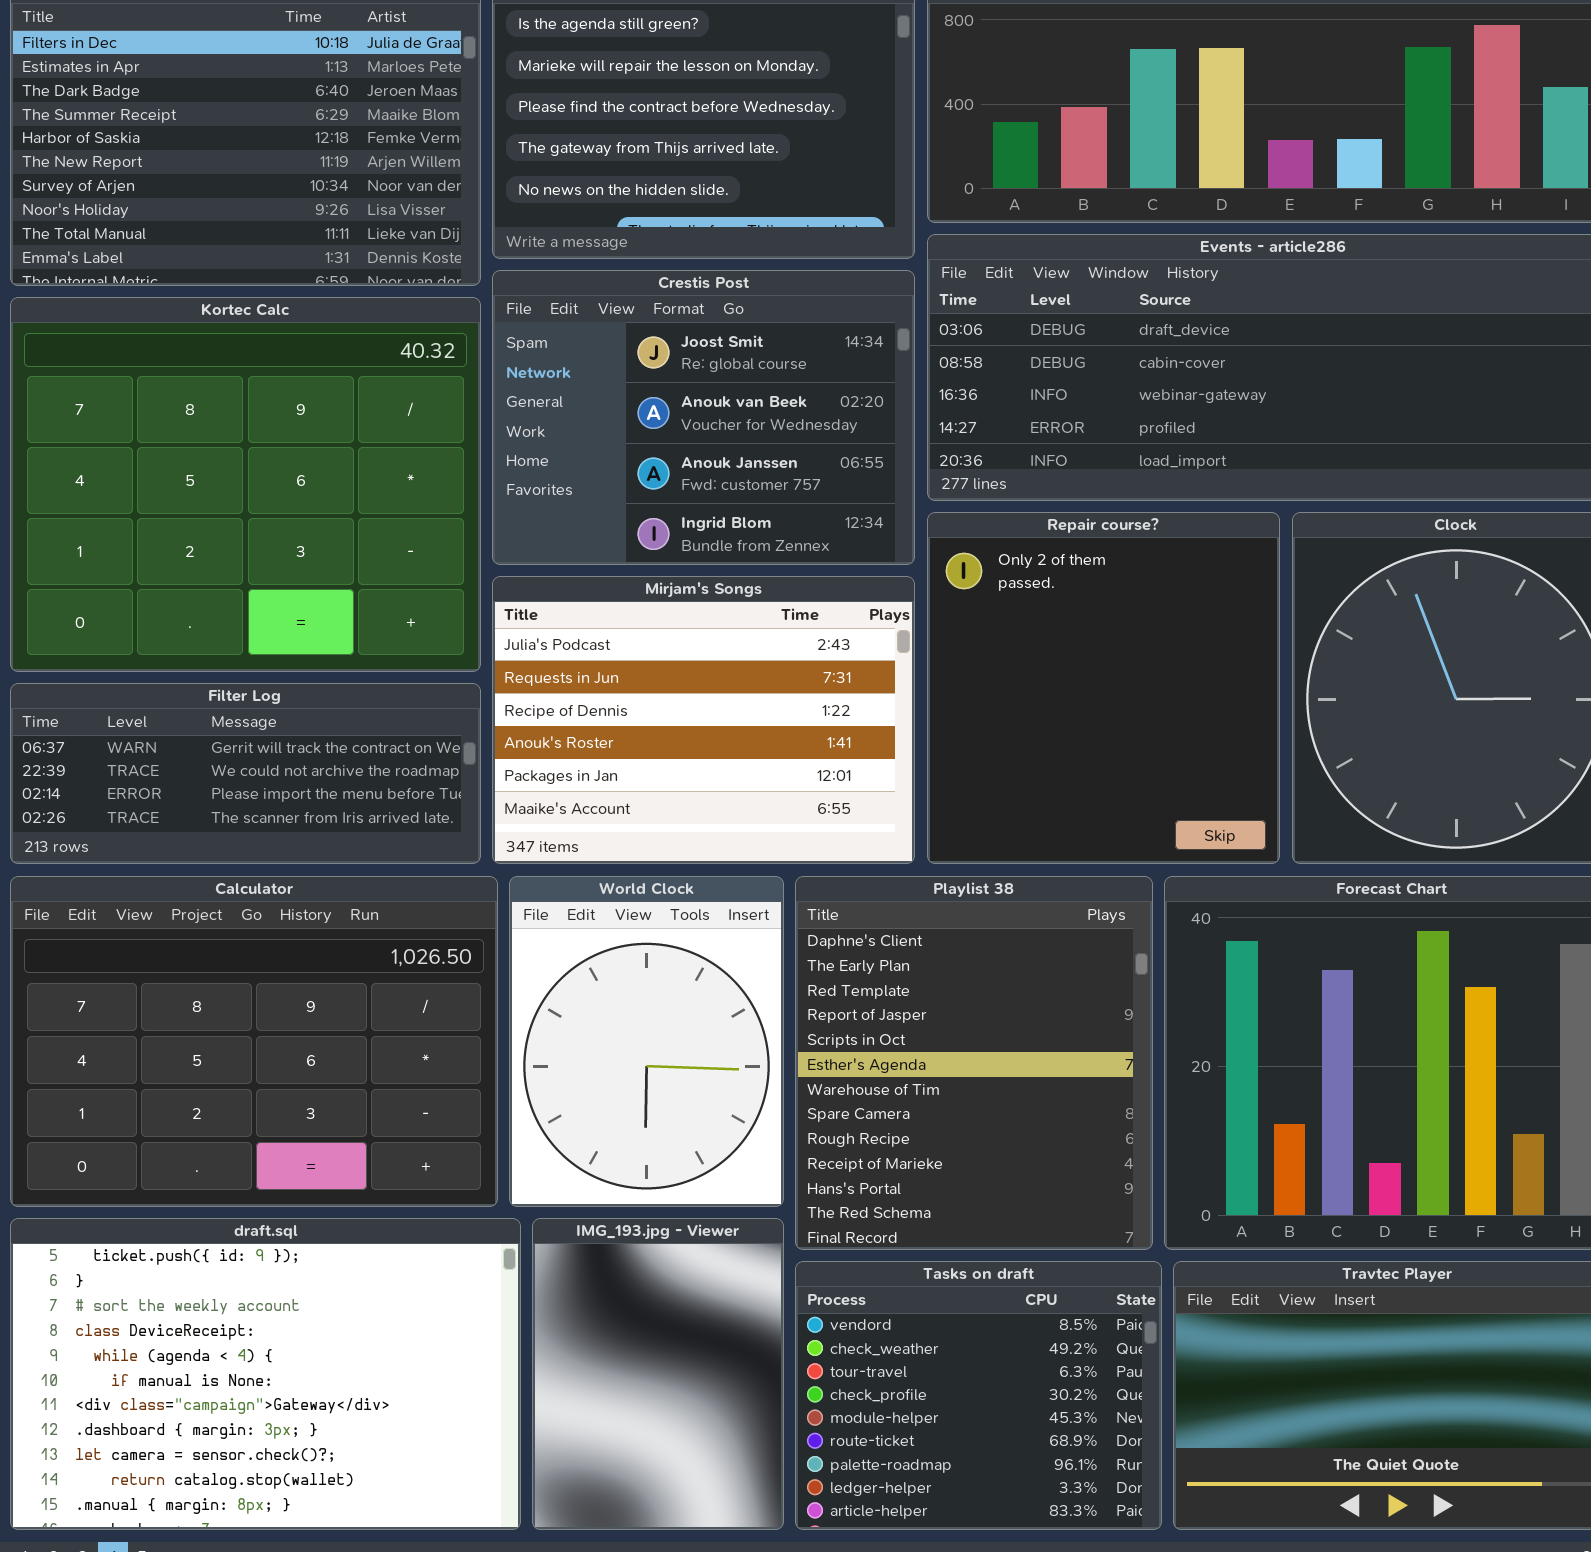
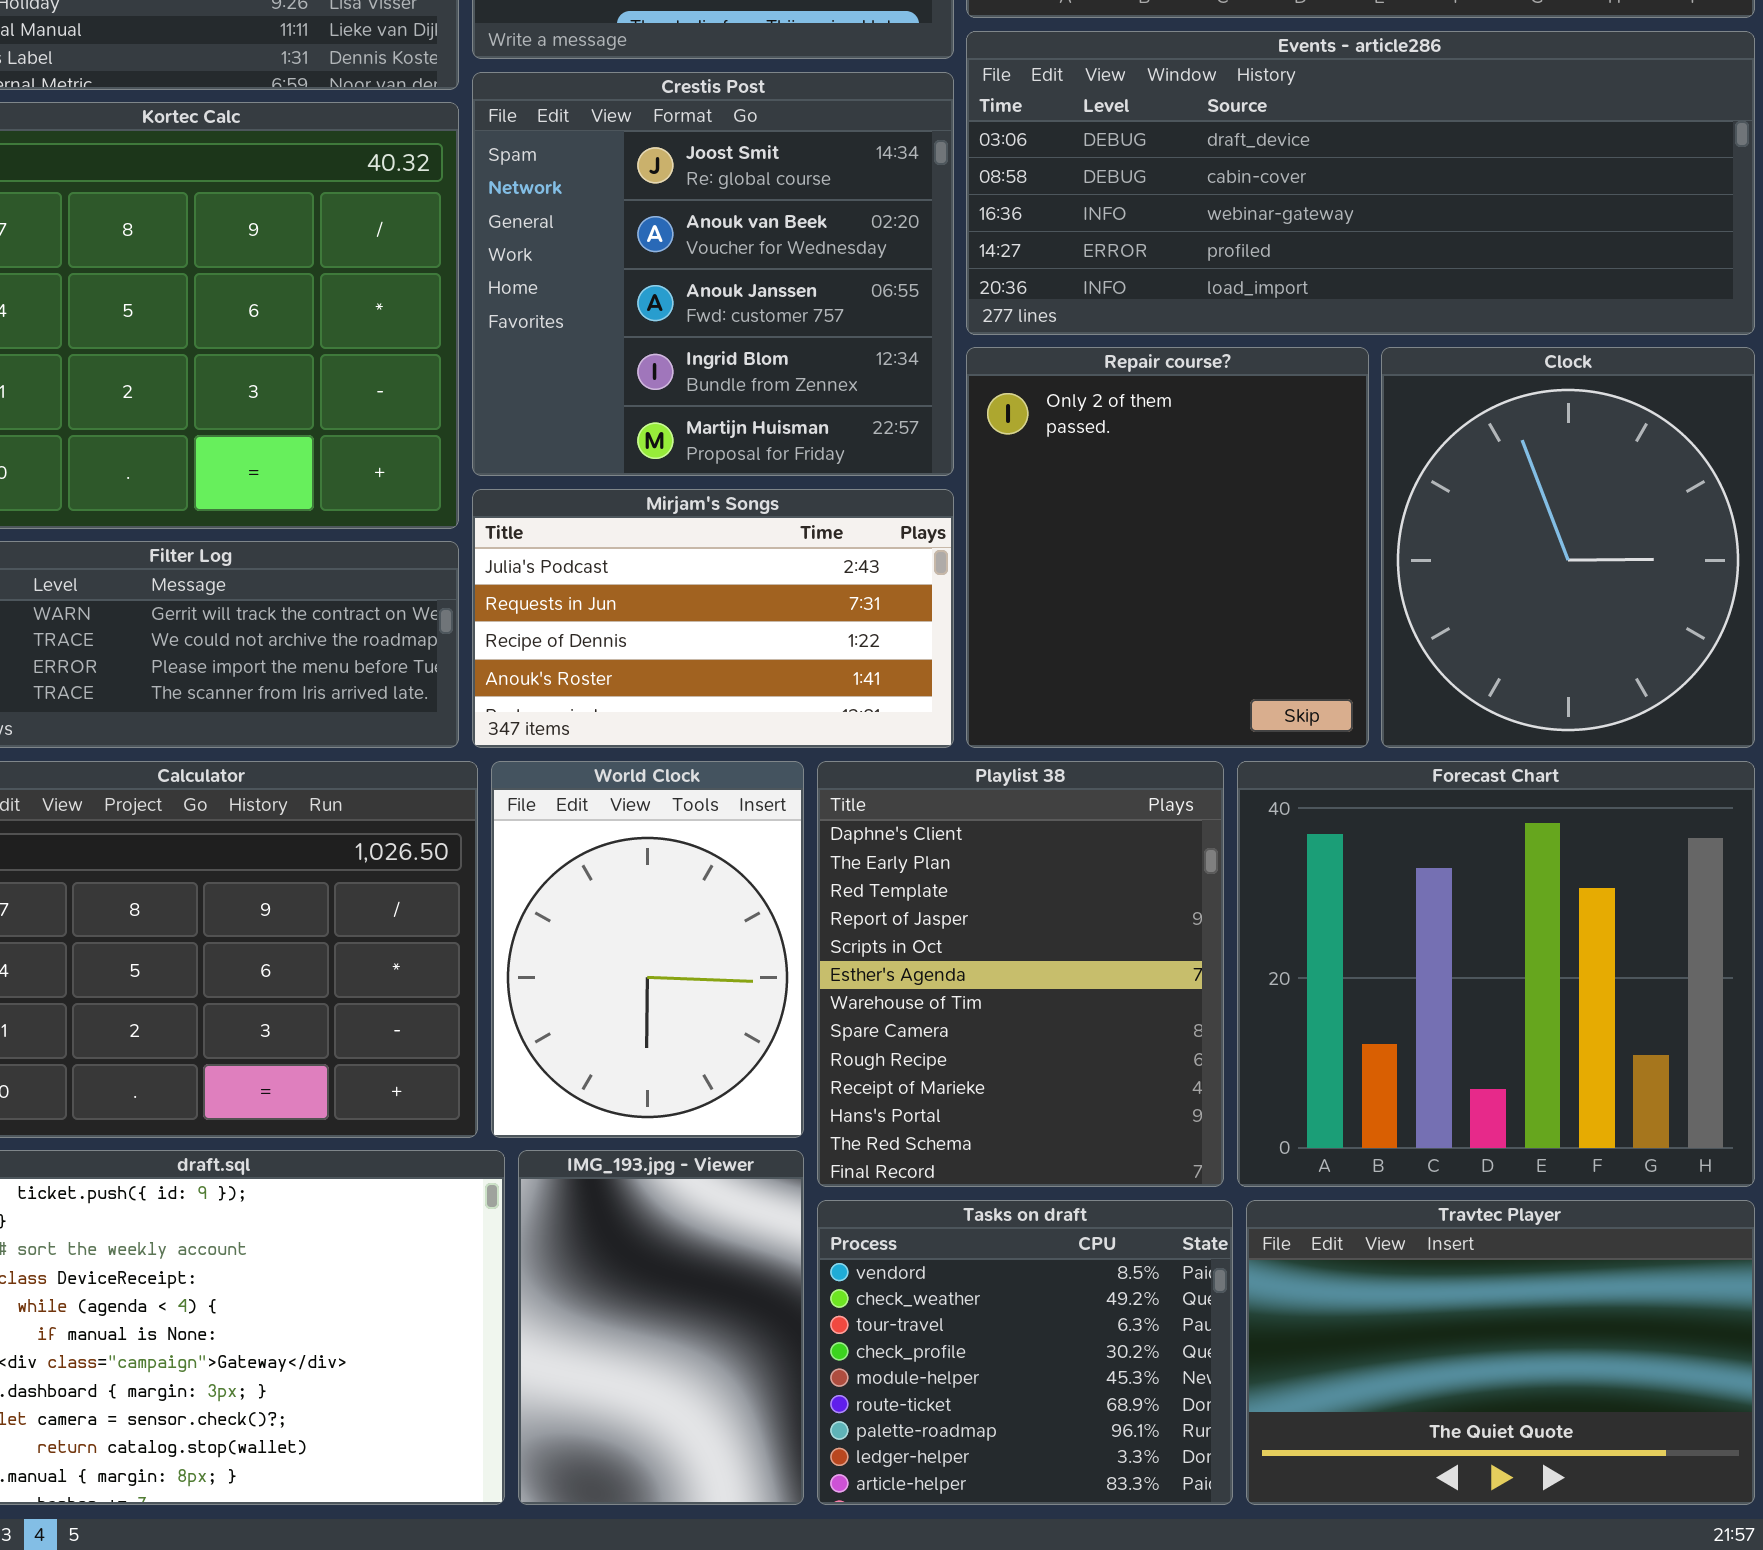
Crestis Post: [492,270,915,565] -> [472,72,954,476], resized
Mirjam's Songs: [492,576,915,864] -> [472,489,954,748], resized

